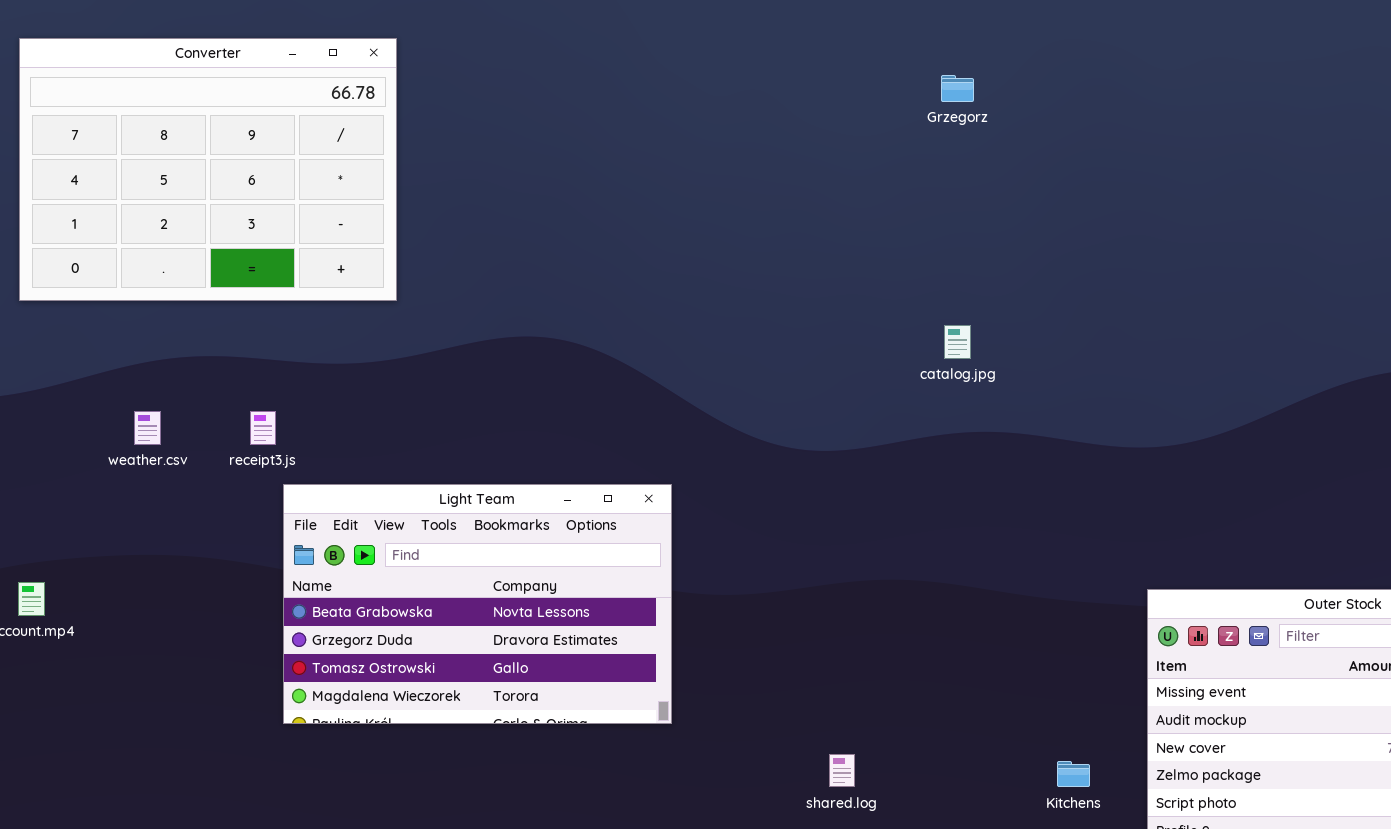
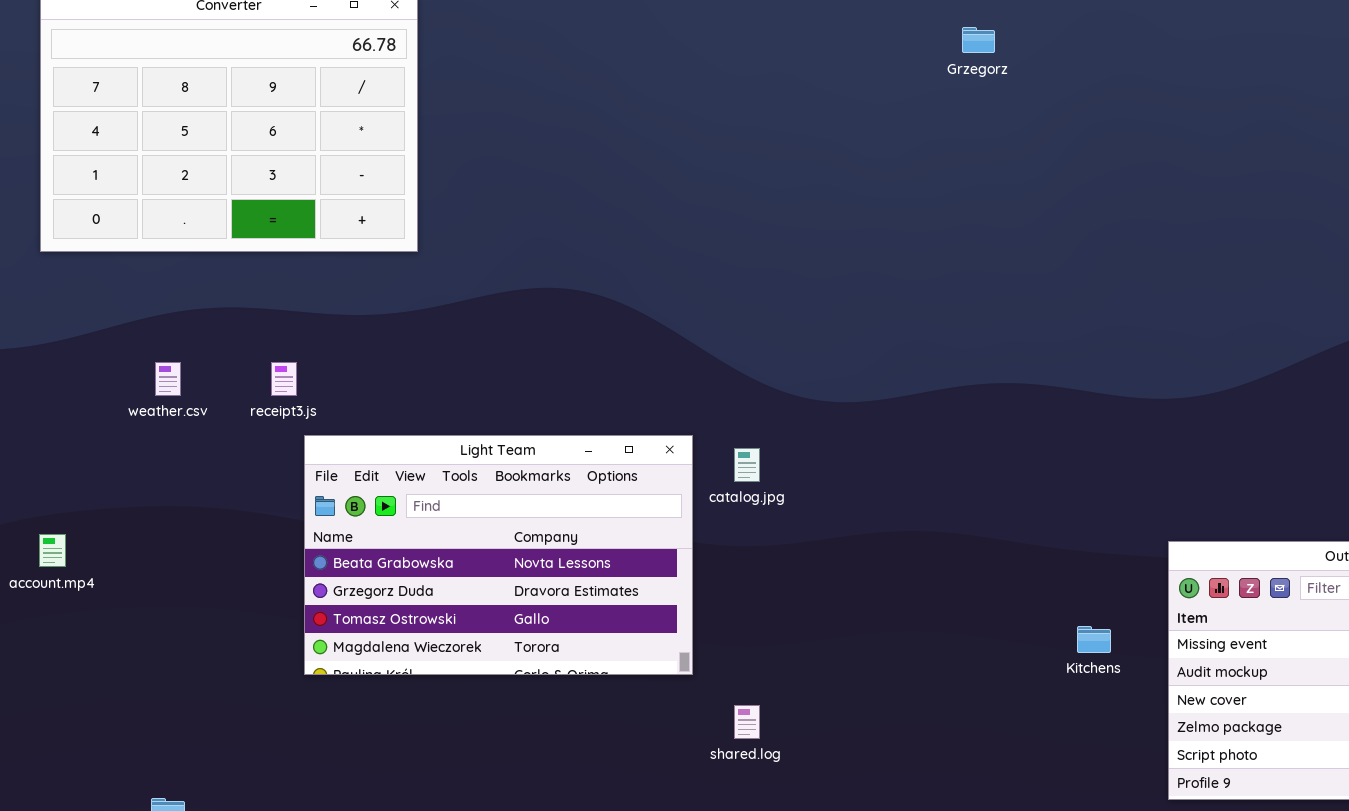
catalog.jpg: [944,325,971,359] -> [734,448,760,482], moved
shared.log: [829,754,855,787] -> [734,705,760,739], moved
Kitchens: [1057,761,1090,787] -> [1077,626,1111,653], moved

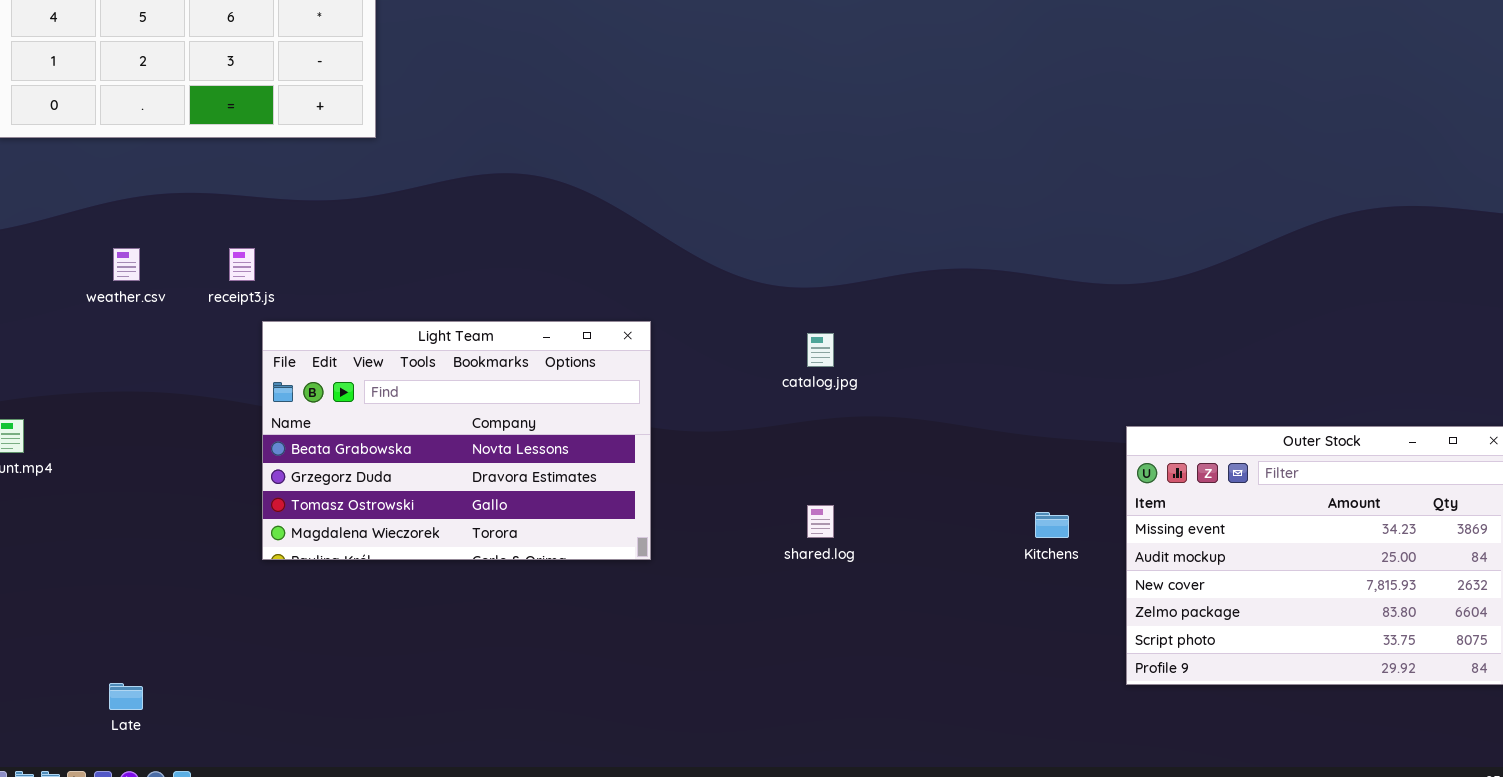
catalog.jpg: [734,448,760,482] -> [807,333,834,367], moved
shared.log: [734,705,760,739] -> [807,505,834,538], moved

